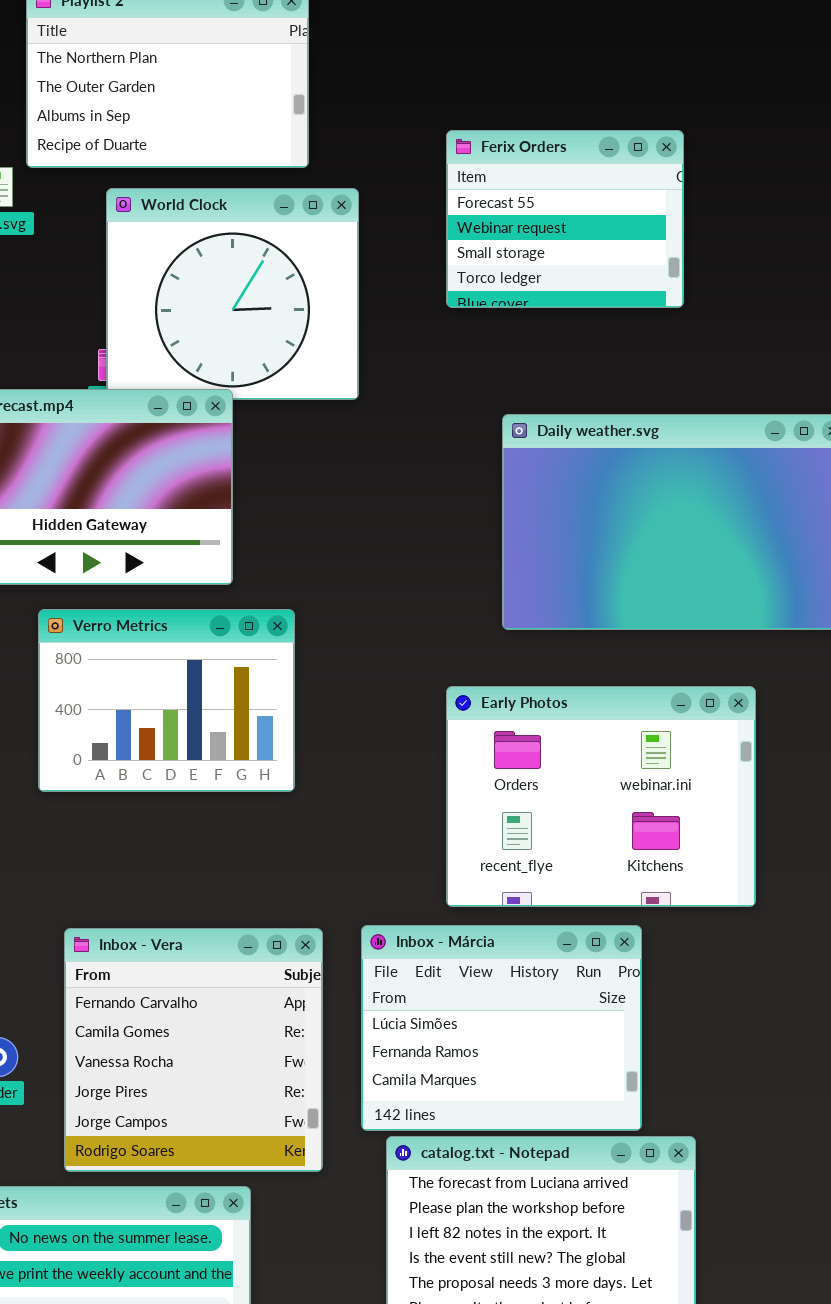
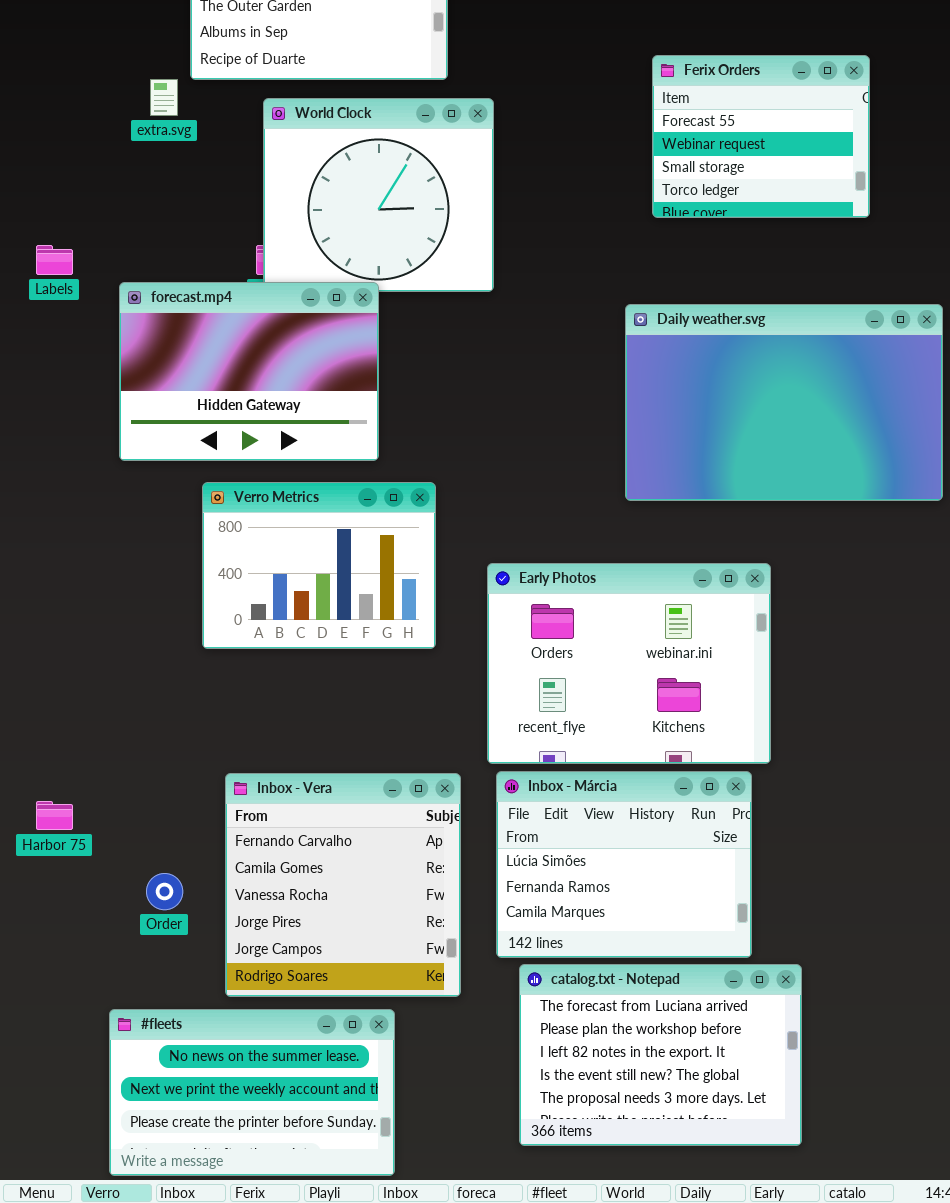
Ferix Orders: [446,130,684,308] -> [652,55,870,218], moved
Early Photos: [446,686,756,907] -> [487,563,771,764], moved

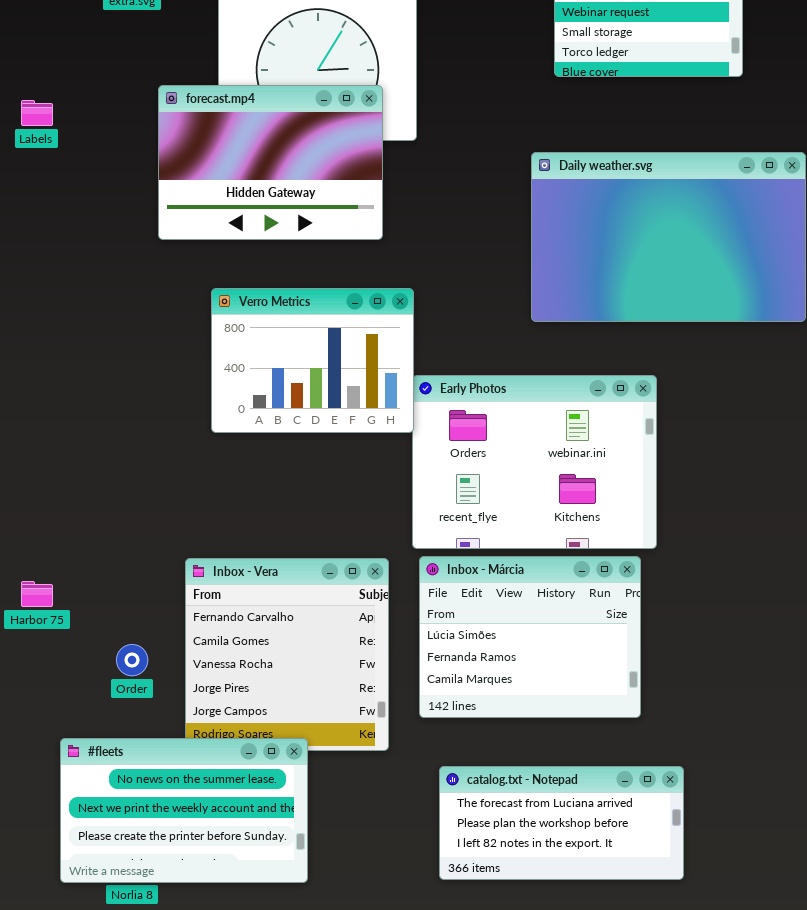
forecast.mp4: [119,282,379,461] -> [158,85,383,240], moved
Verro Metrics: [202,482,436,649] -> [211,288,414,433], moved
catalog.txt - Notepad: [519,964,802,1146] -> [439,766,684,880], resized
#fleets: [109,1009,395,1176] -> [60,738,308,883], moved

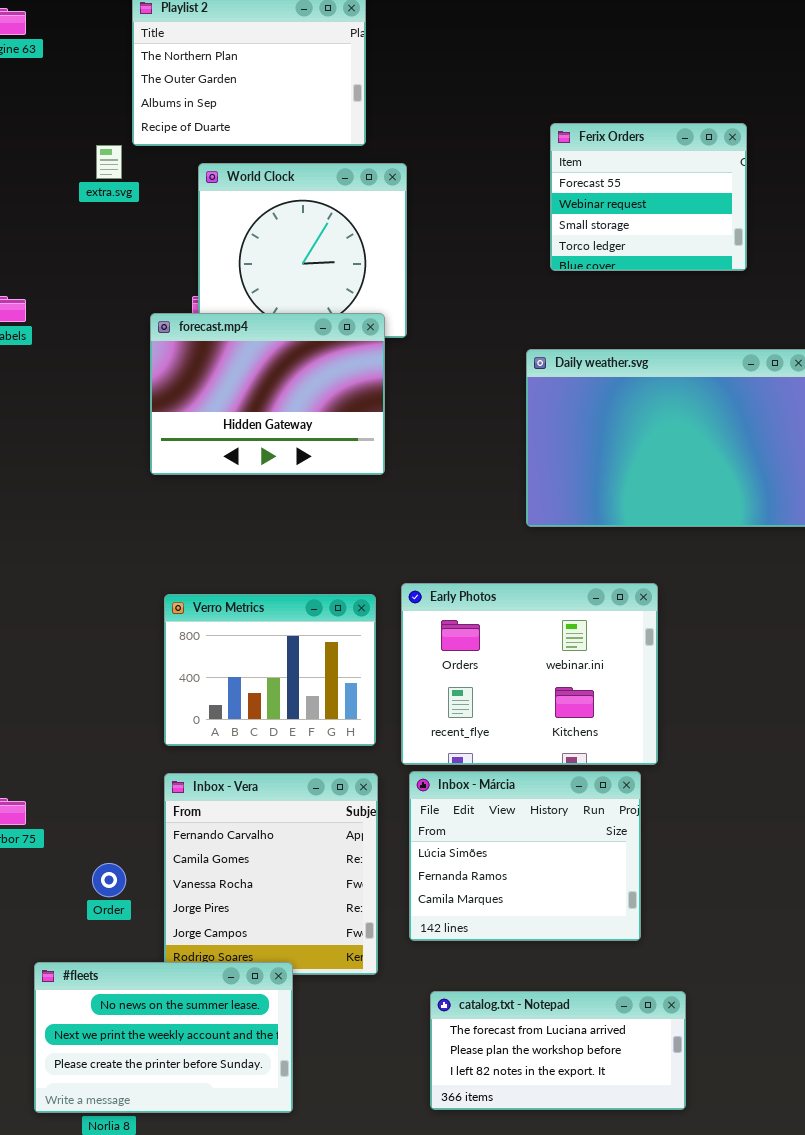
forecast.mp4: [158,85,383,240] -> [150,313,385,475], moved
Verro Metrics: [211,288,414,433] -> [164,594,376,746], moved

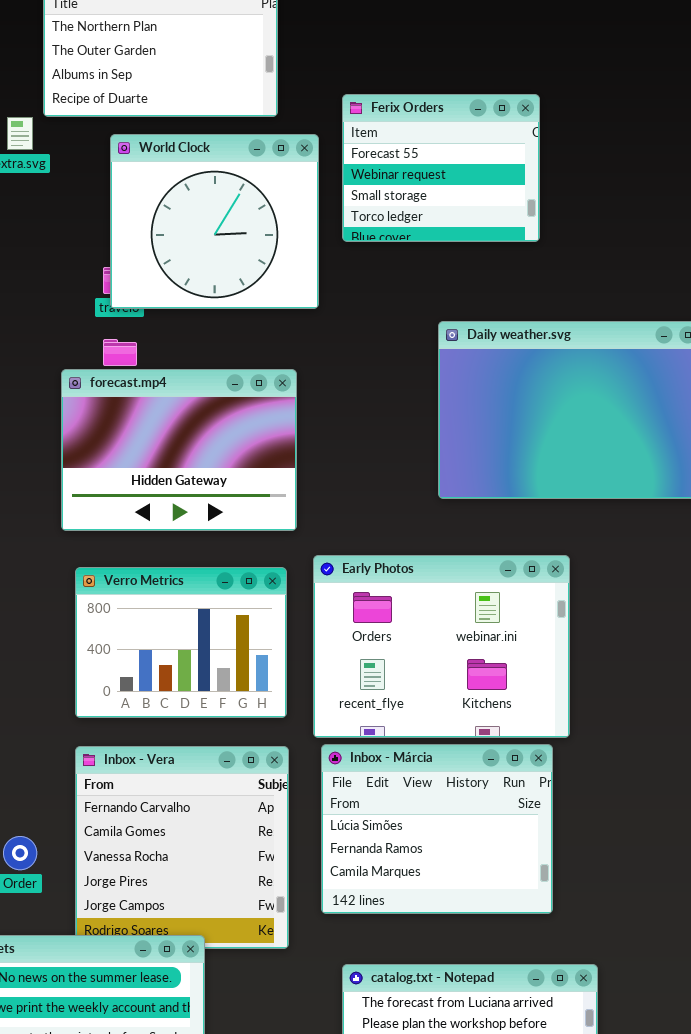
Ferix Orders: [550,123,747,271] -> [342,94,540,242], moved
forecast.mp4: [150,313,385,475] -> [61,369,297,531], moved

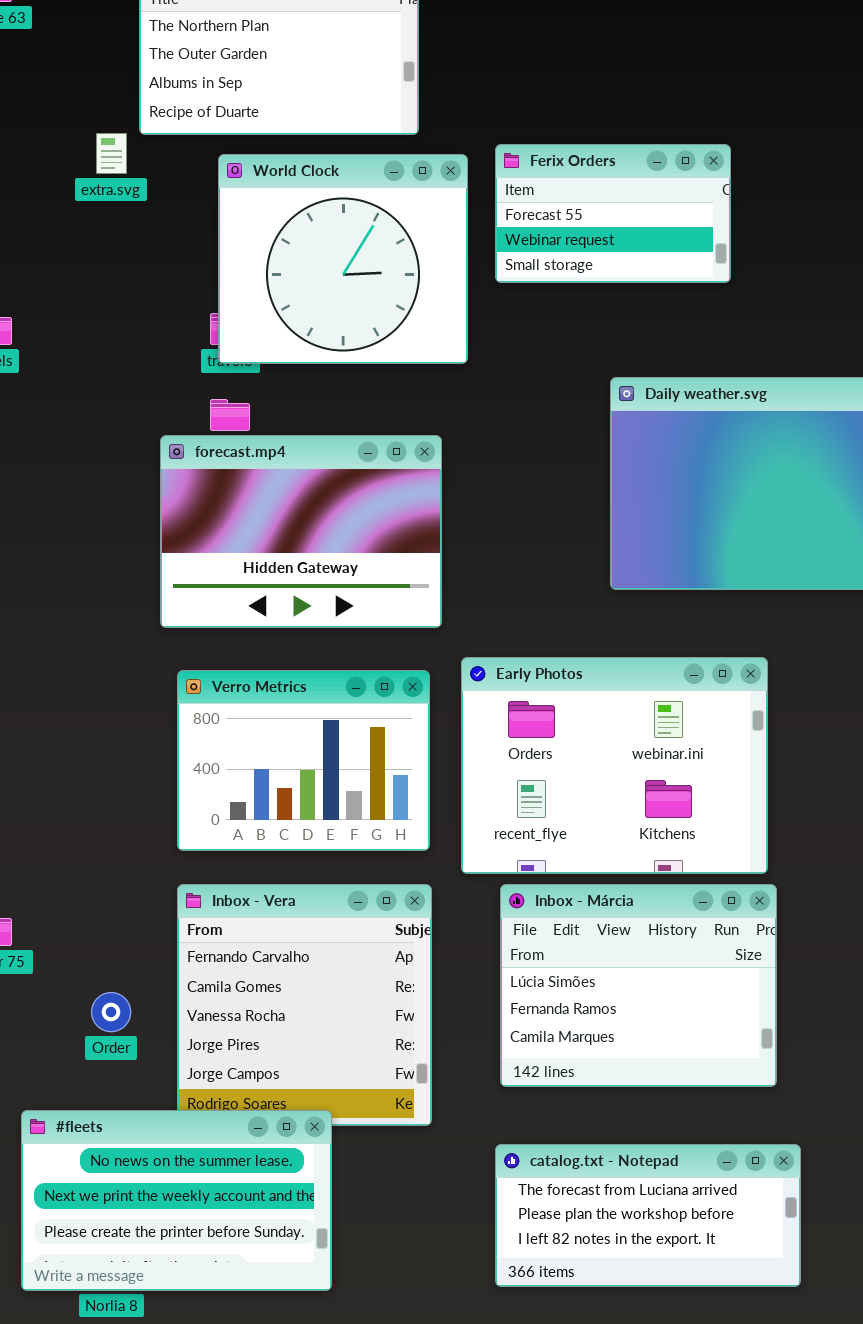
Ferix Orders: [342,94,540,242] -> [495,144,731,283], resized
Inbox - Márcia: [321,744,553,914] -> [500,884,777,1087], moved

